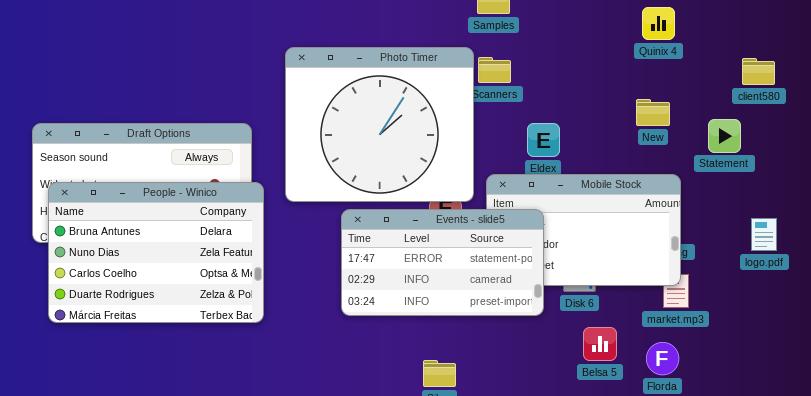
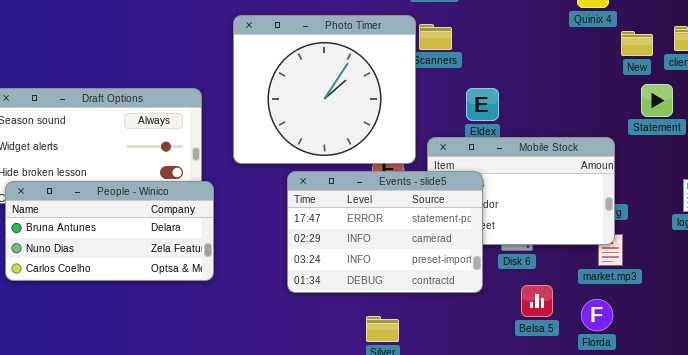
New: [636,99,670,126] -> [621,31,653,56], moved
People - Winico: [48,182,264,323] -> [5,181,214,281], resized
Events - slide5: [341,209,544,316] -> [287,171,483,293], resized

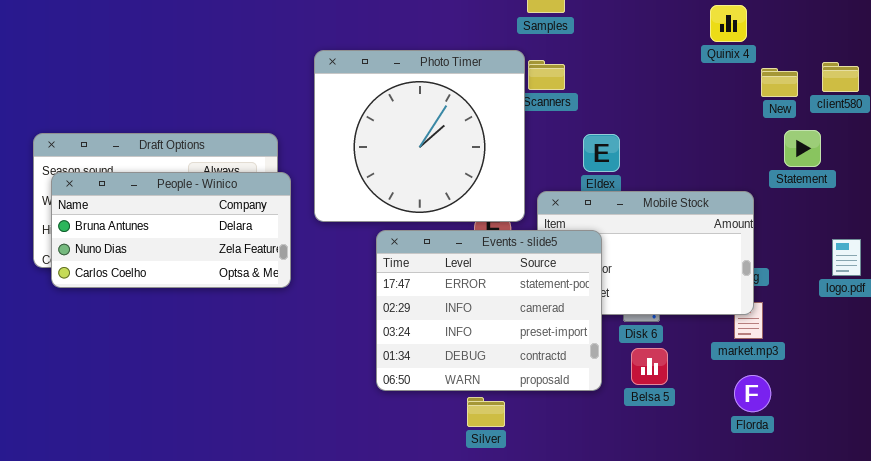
Events - slide5: [287,171,483,293] -> [376,230,602,391], resized
People - Winico: [5,181,214,281] -> [51,172,291,288], moved
Belsa 5: [521,285,553,317] -> [631,348,668,385], moved
Florda: [581,299,613,331] -> [734,375,771,412], moved

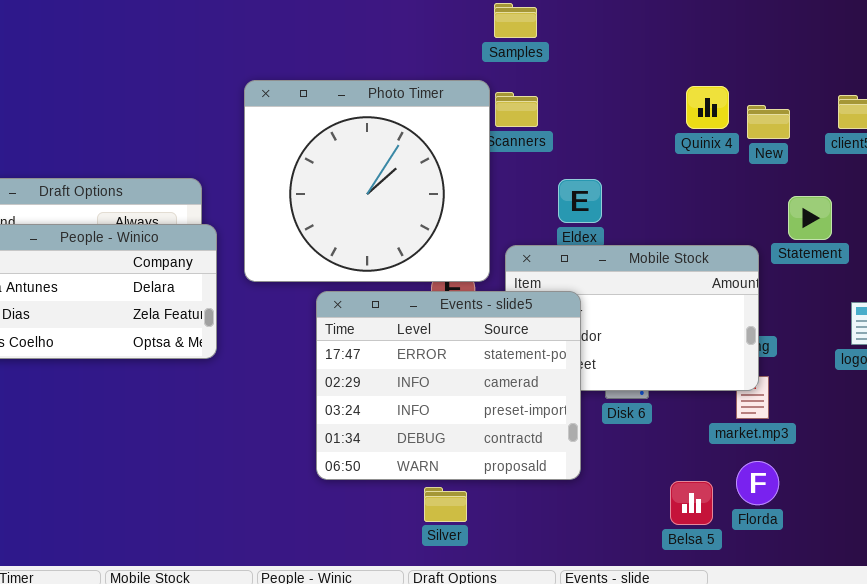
Quinix 4: [710,5,747,42] -> [686,86,729,129], moved
New: [761,68,798,97] -> [747,105,790,139], moved
Statement: [784,130,821,167] -> [788,196,832,240], moved
Belsa 5: [631,348,668,385] -> [670,481,713,525], moved

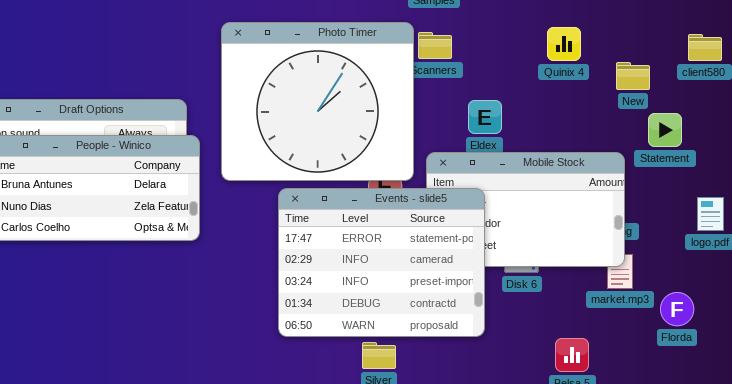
Quinix 4: [686,86,729,129] -> [547,27,581,61], moved
New: [747,105,790,139] -> [616,62,650,90], moved
Florda: [736,461,779,505] -> [660,292,694,326], moved

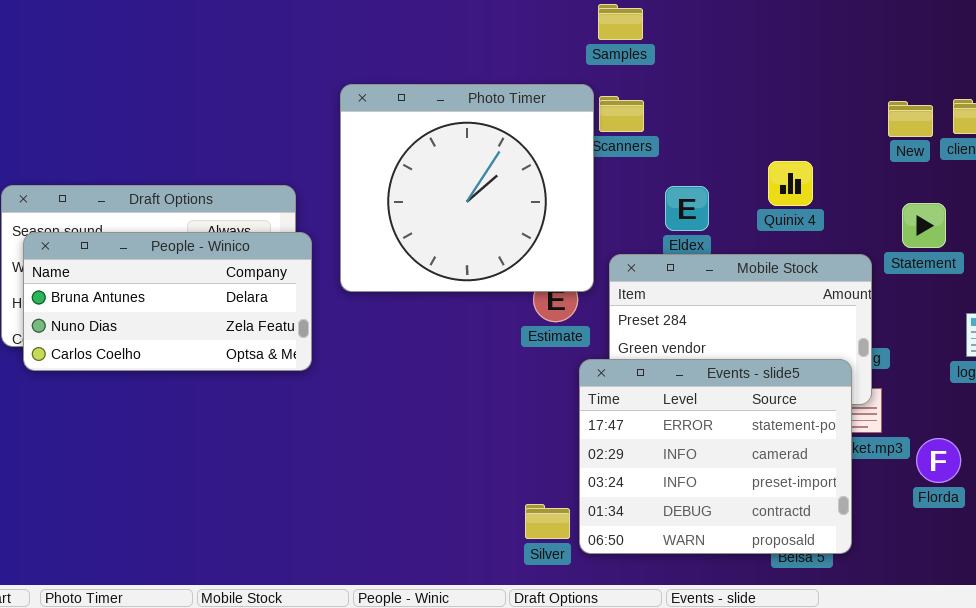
Quinix 4: [547,27,581,61] -> [768,161,813,206], moved
New: [616,62,650,90] -> [888,101,933,137], moved
Events - slide5: [278,188,485,337] -> [579,359,852,554], moved

